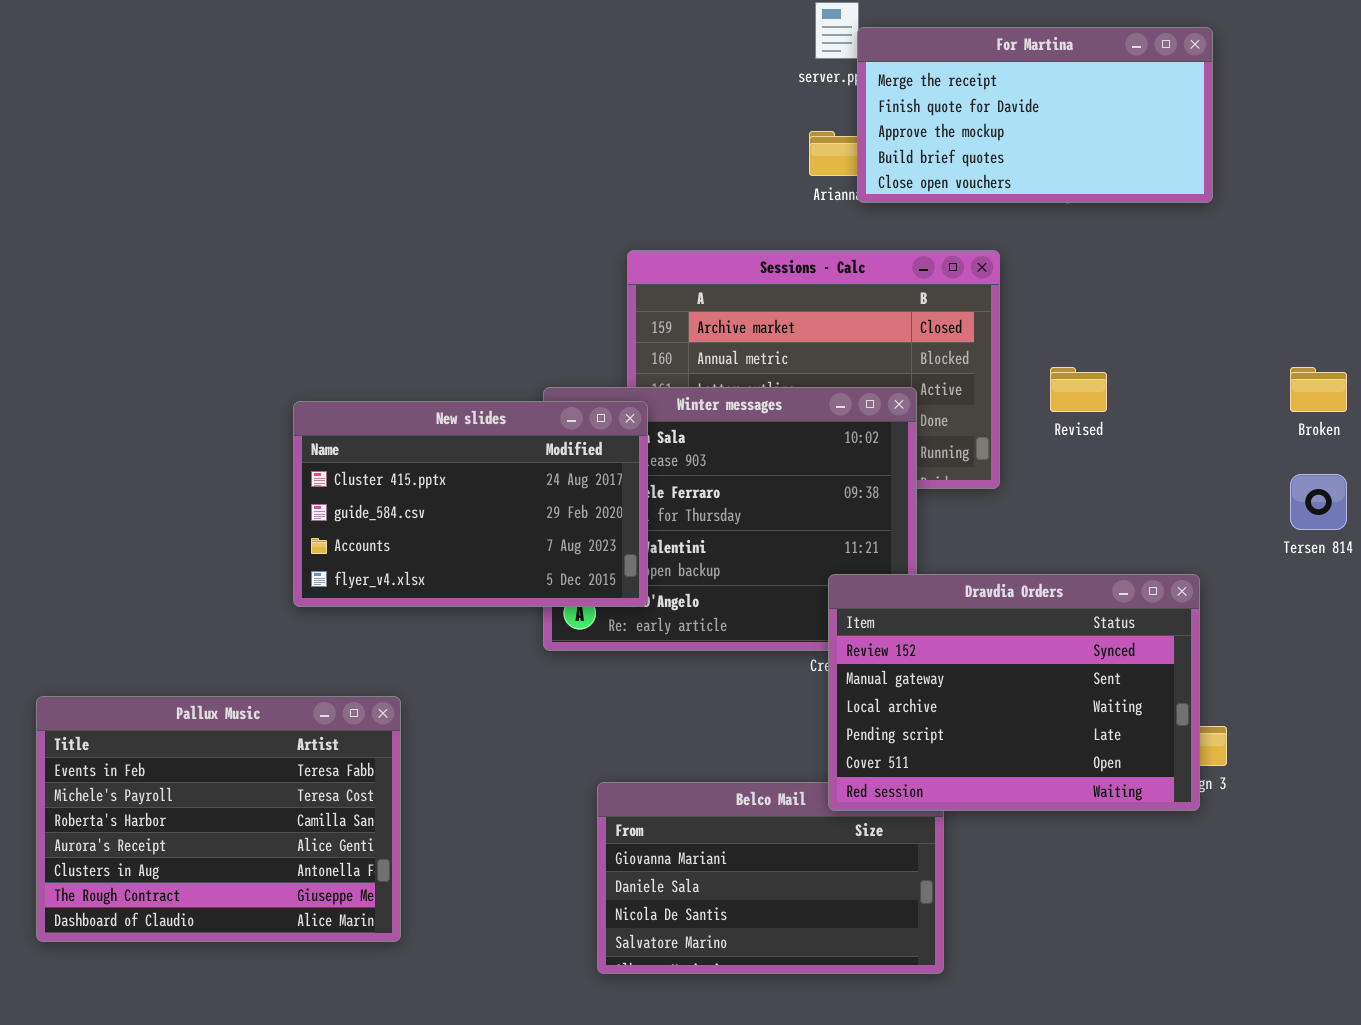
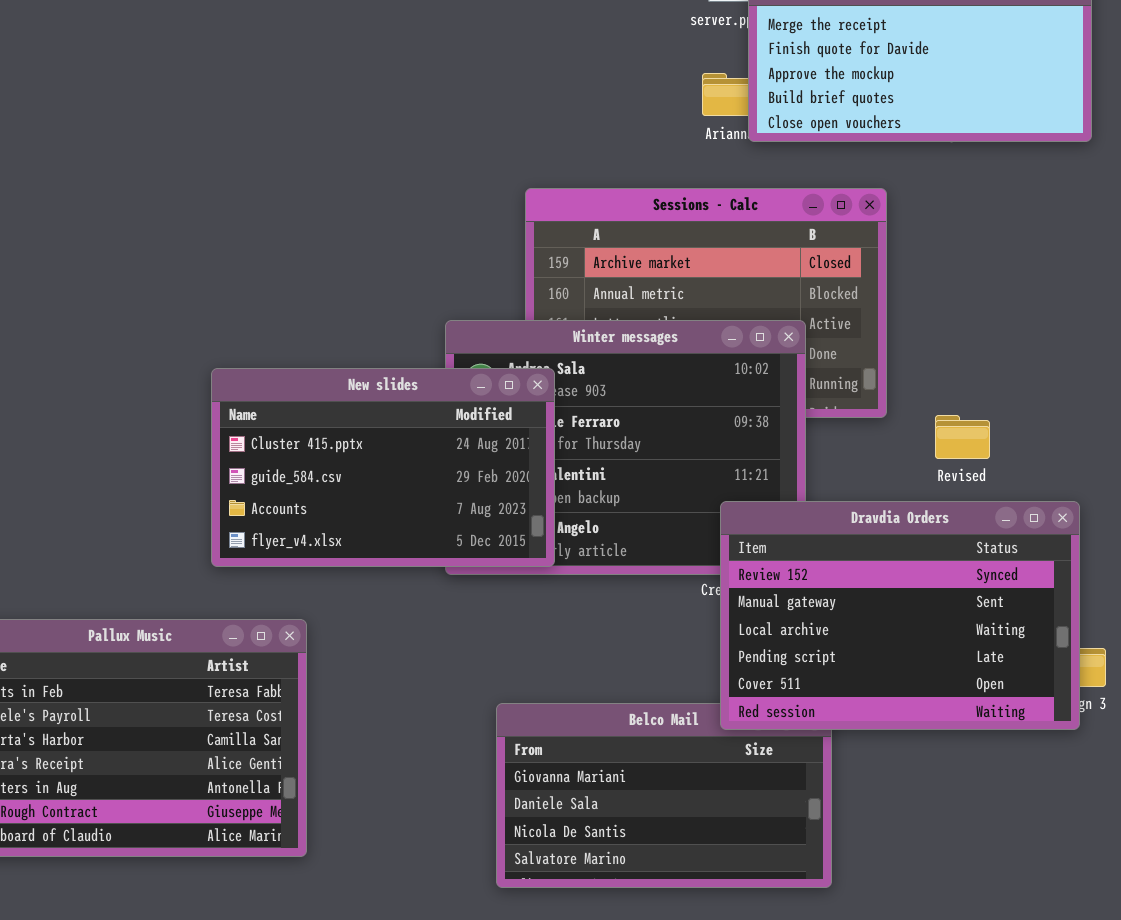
Revised: [1050,367,1107,412] -> [935,415,990,459], moved
New slides: [293,401,648,607] -> [211,368,555,567], moved

